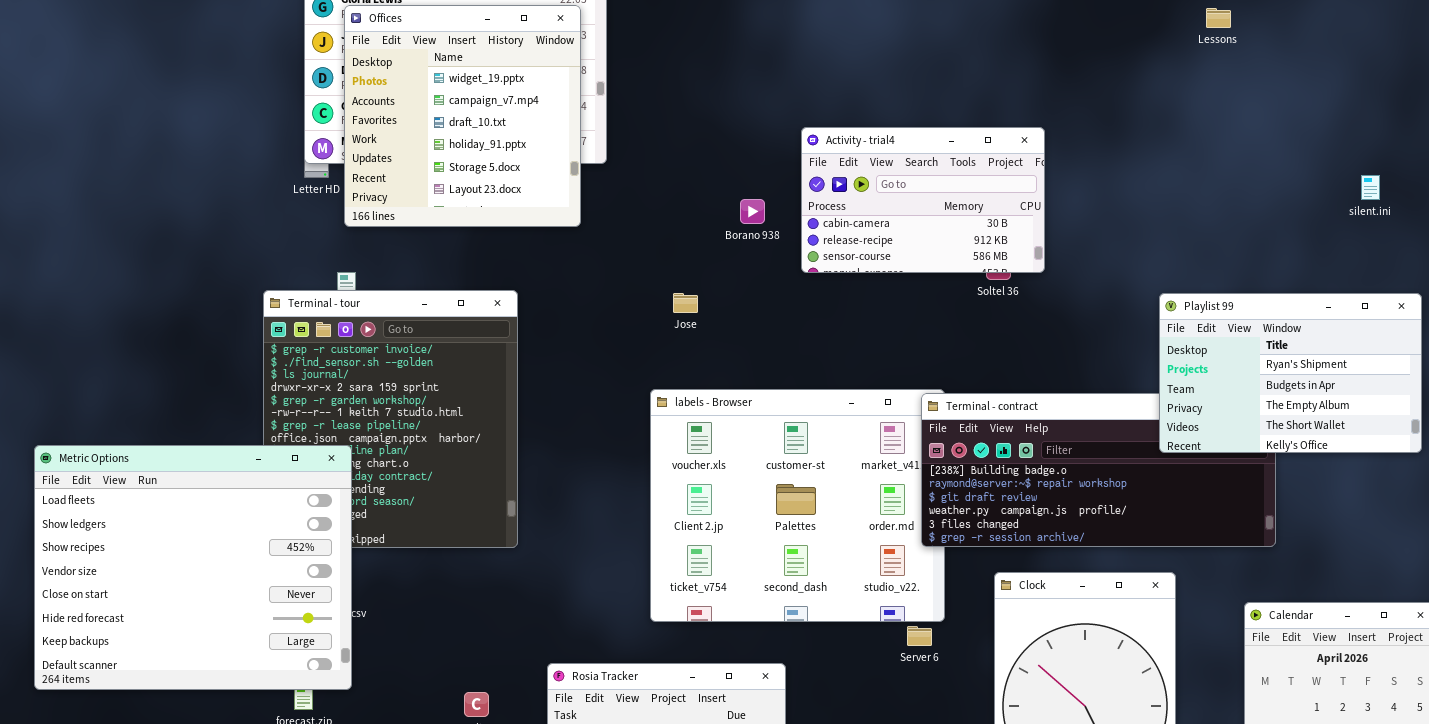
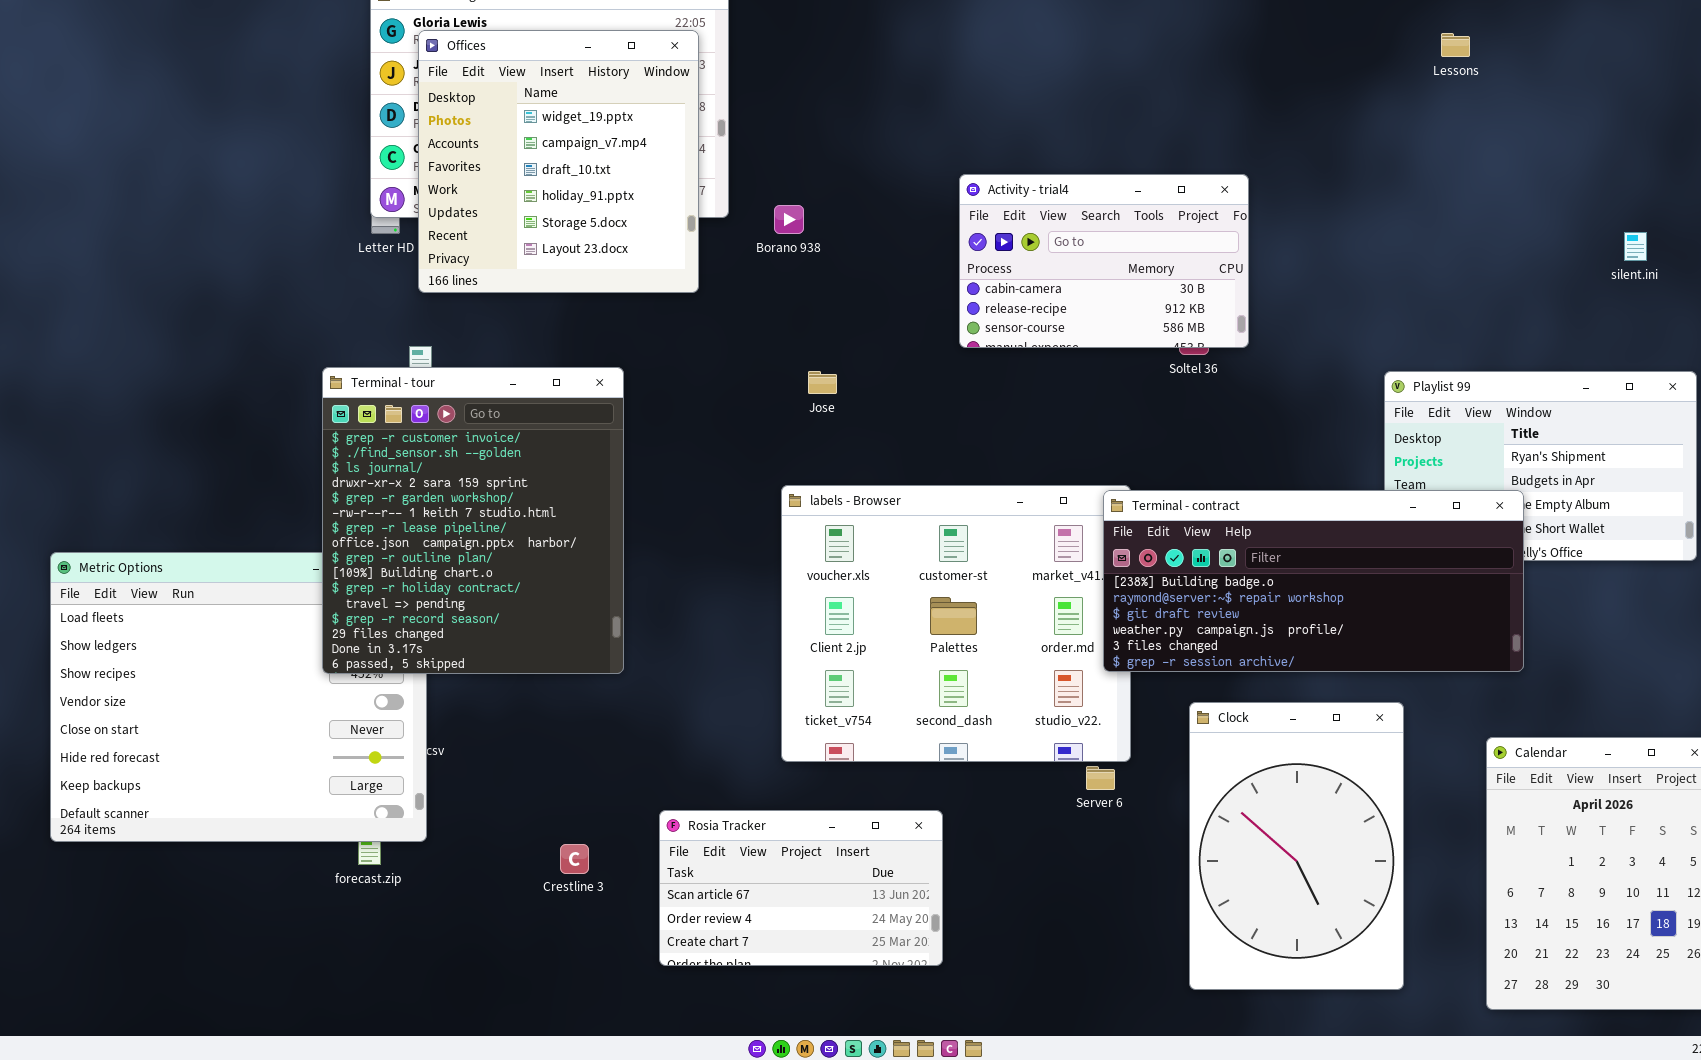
Borano 938: [740,199,765,224] -> [774,205,804,234], moved
Terminal - tour: [263,290,518,548] -> [322,367,624,674], raised
Terminal - contract: [921,393,1276,547] -> [1103,490,1524,672], raised

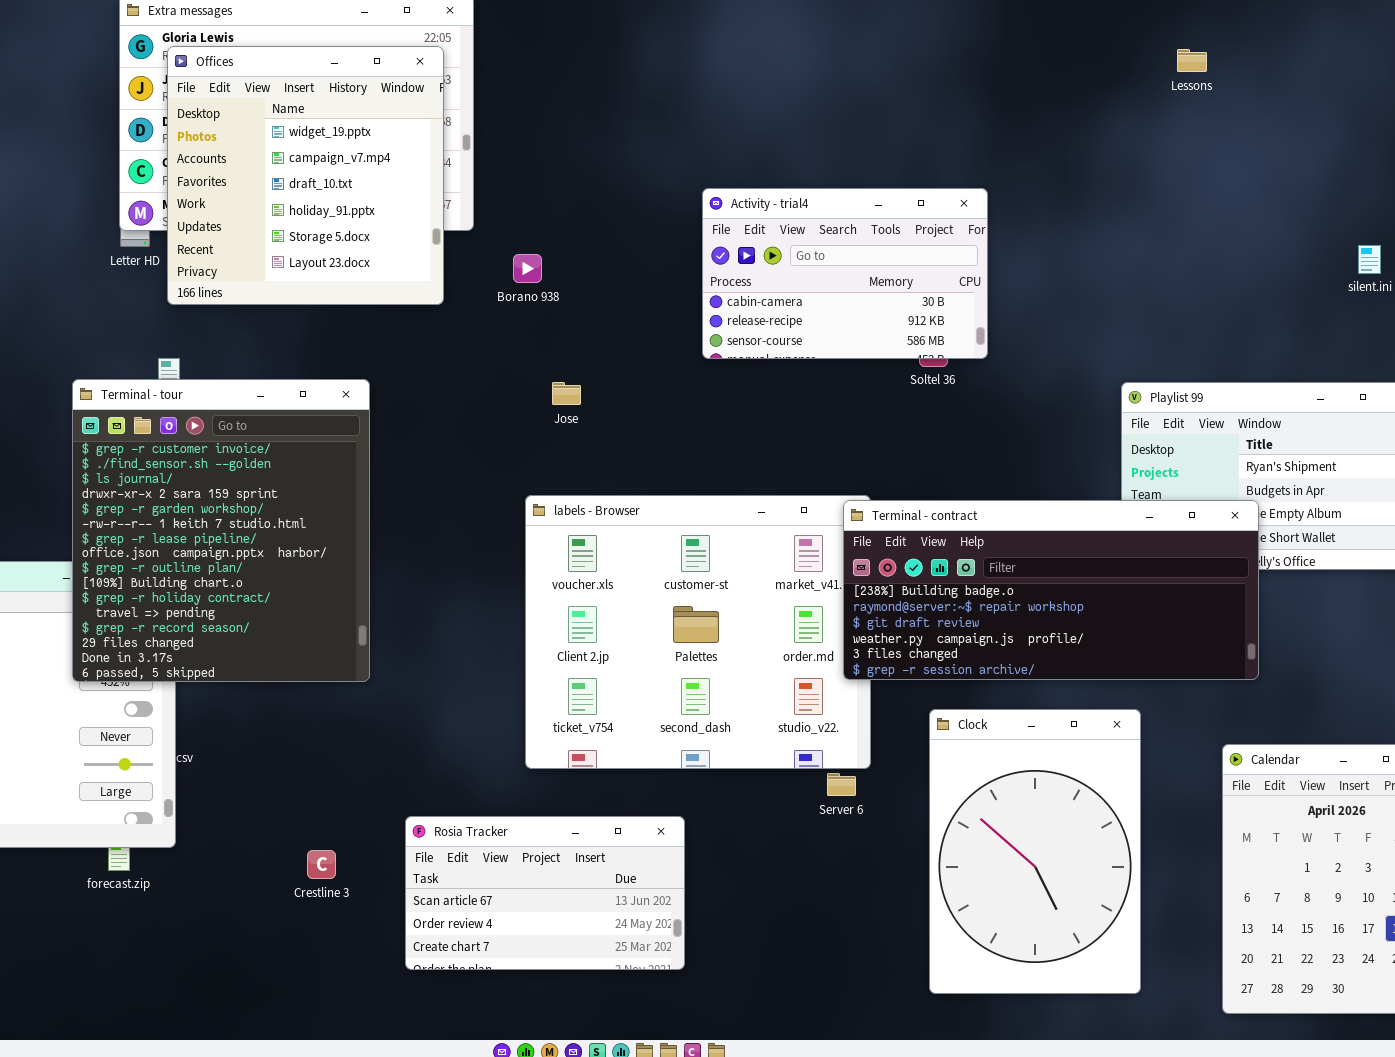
Borano 938: [774,205,804,234] -> [513,254,542,283], moved

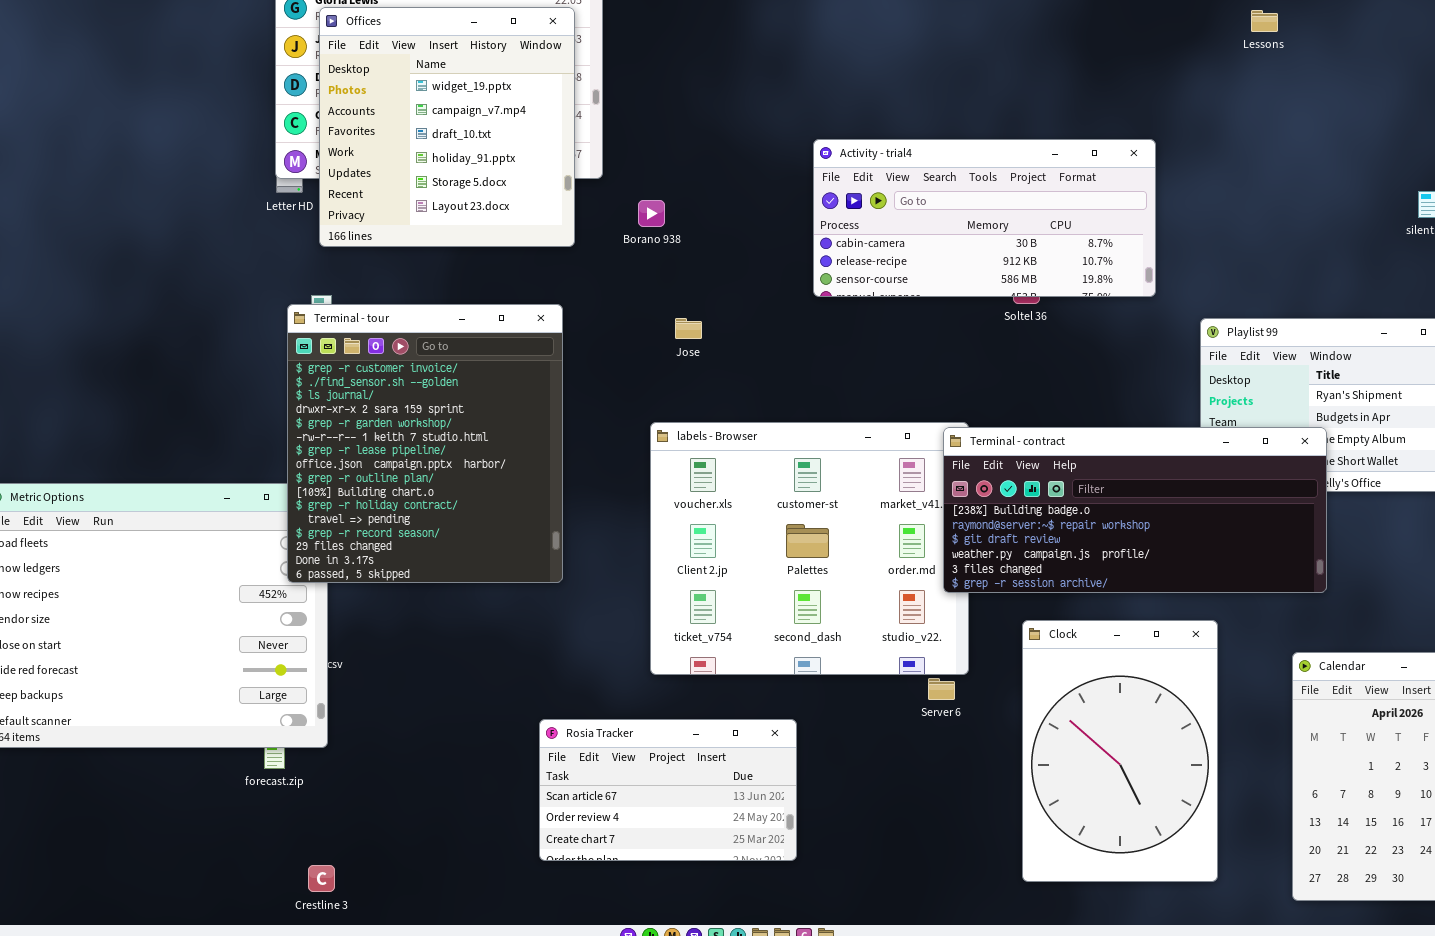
Activity - trial4: [702,188,988,359] -> [813,139,1156,297], resized
Terminal - tour: [72,379,370,682] -> [287,304,563,583], moved
Crestline 3: [307,850,336,879] -> [308,865,335,892], moved

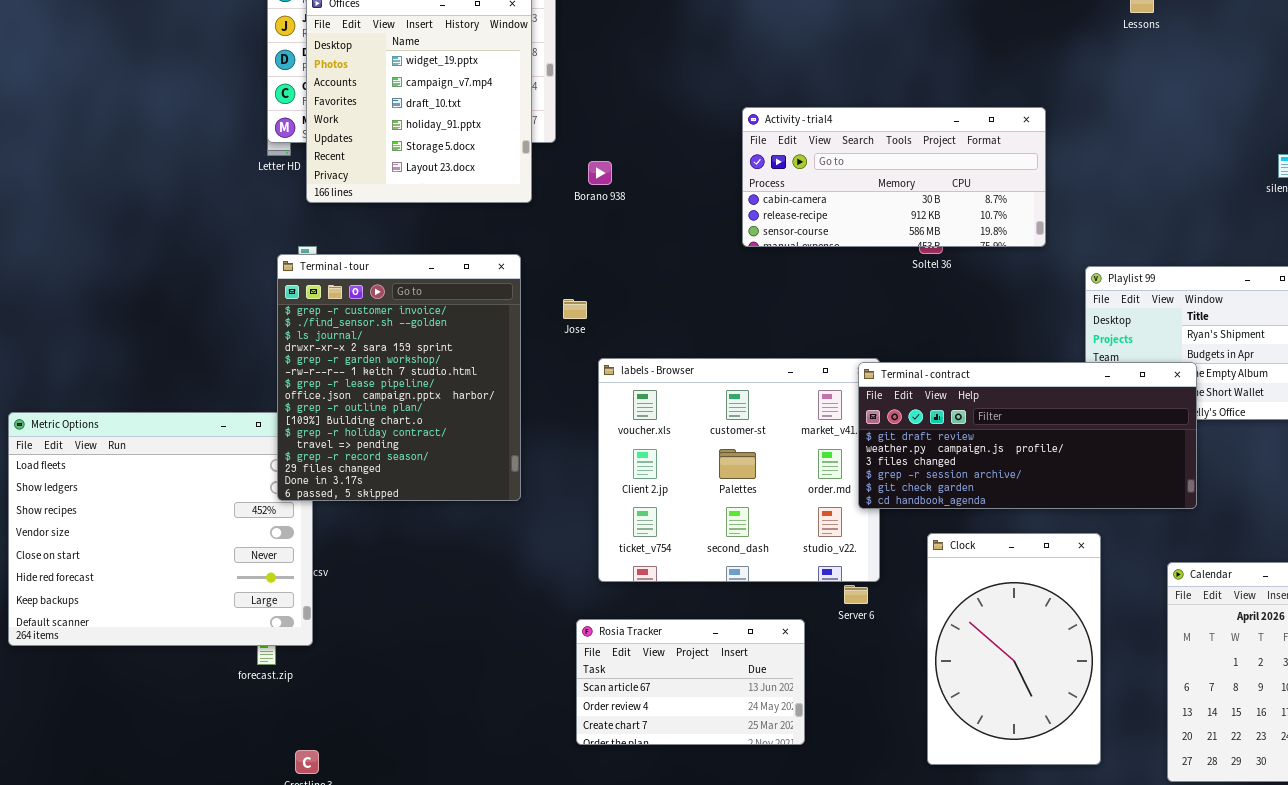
Jose: [675,318,702,339] -> [563,299,587,319], moved
Terminal - contract: [943,427,1327,593] -> [858,362,1197,509], scrolled down 2 rows
Rosia Tracker: [539,719,797,861] -> [576,619,805,745], moved

